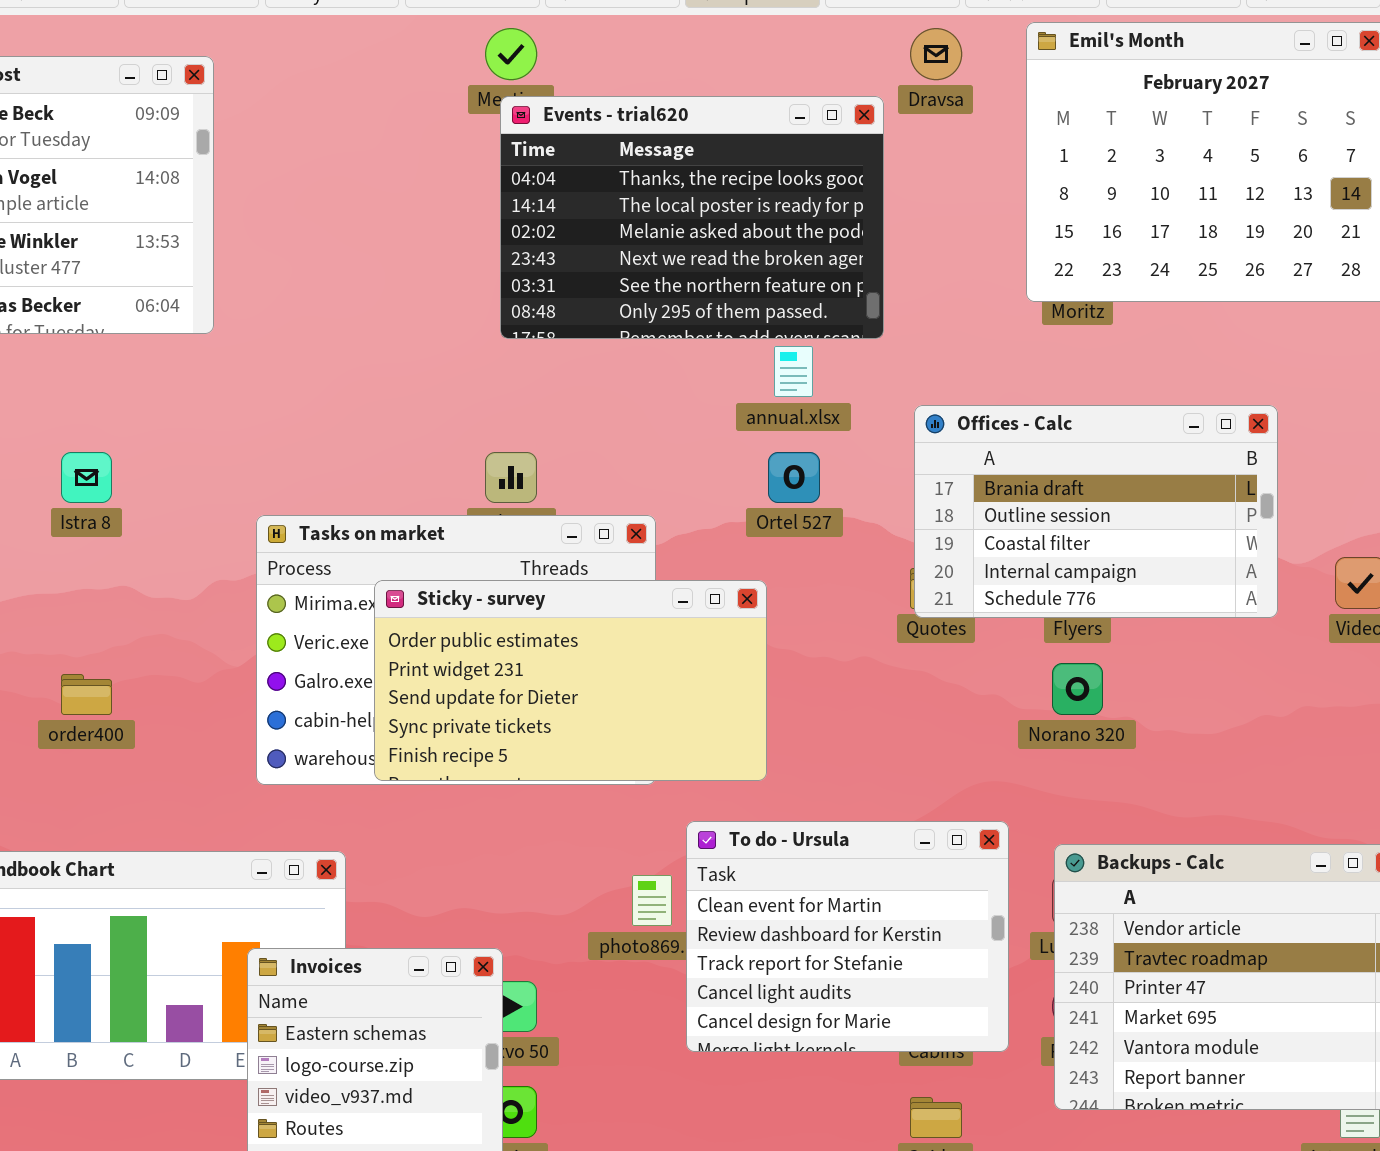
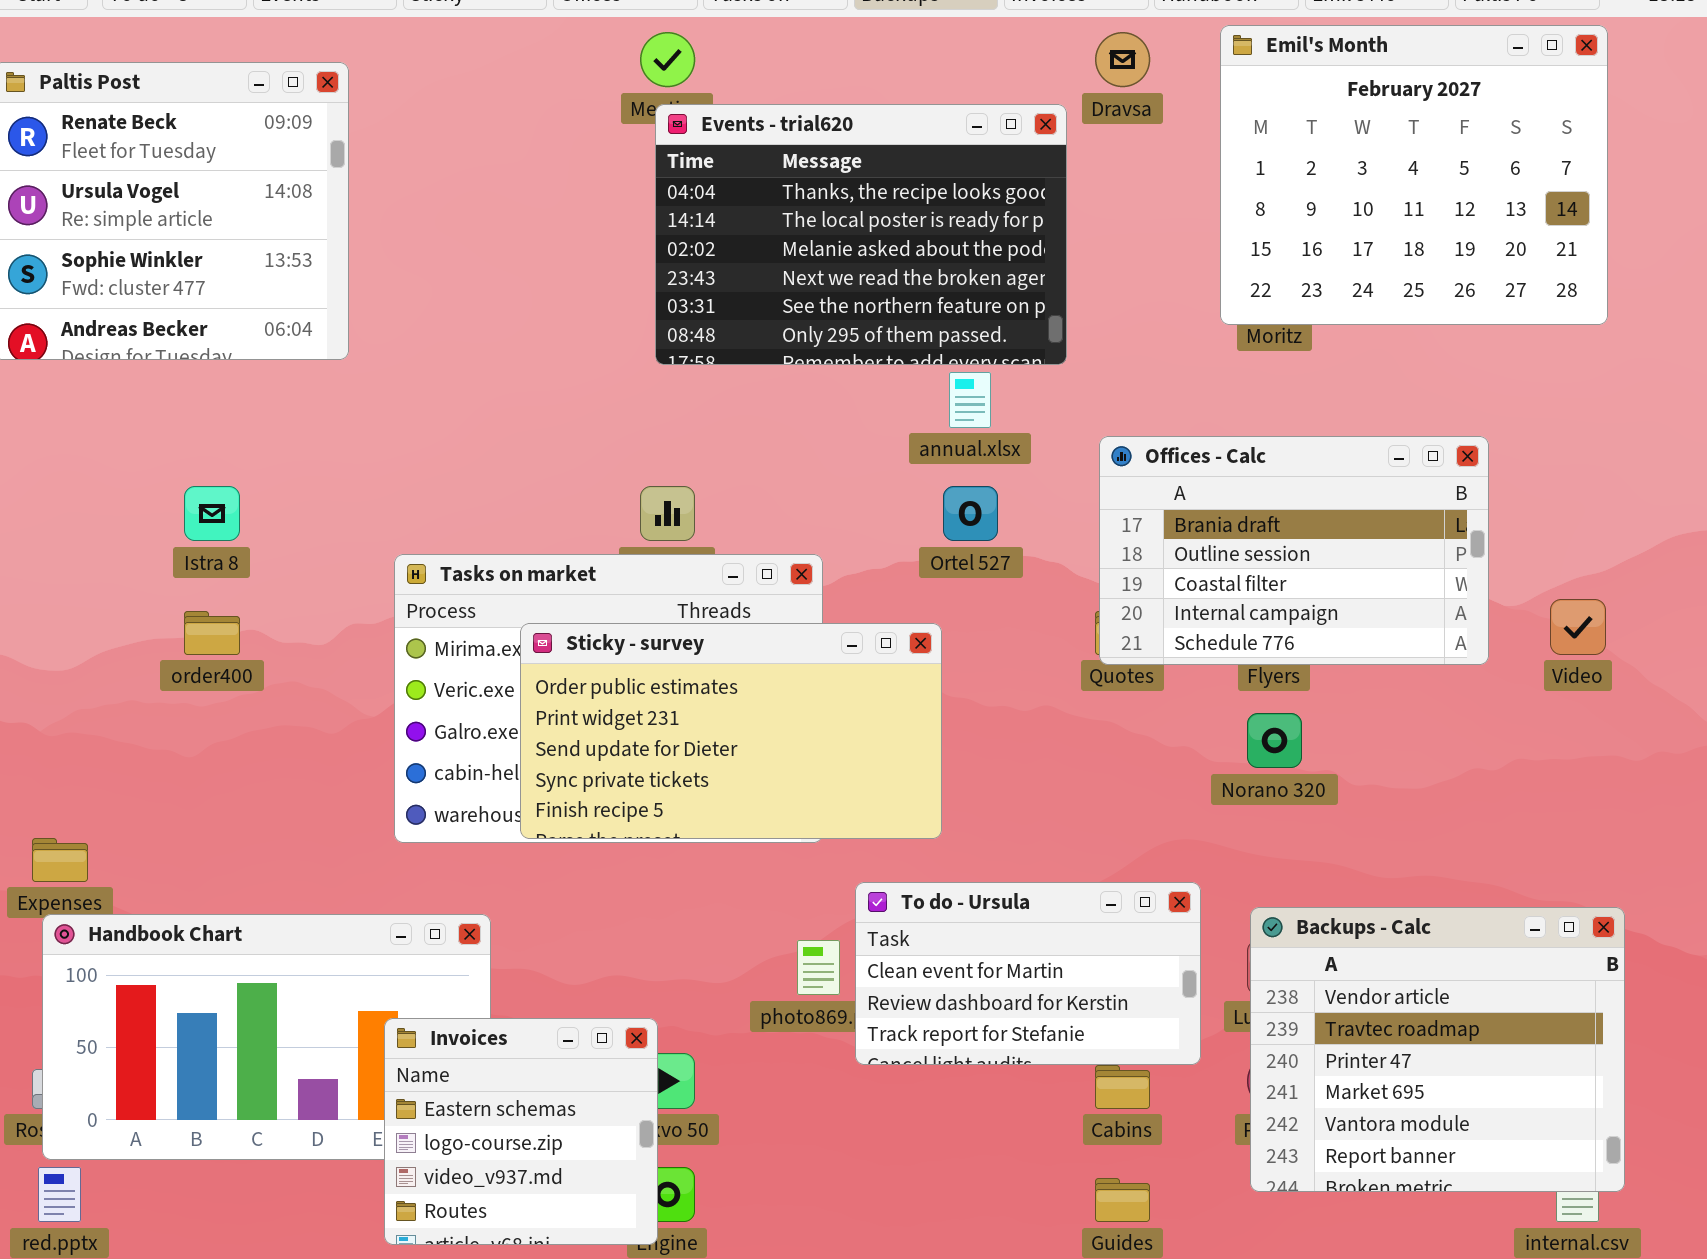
order400: [61,674,112,715] -> [184,611,240,655], moved
To do - Ursula: [686,821,1009,1052] -> [855,882,1201,1065], resized

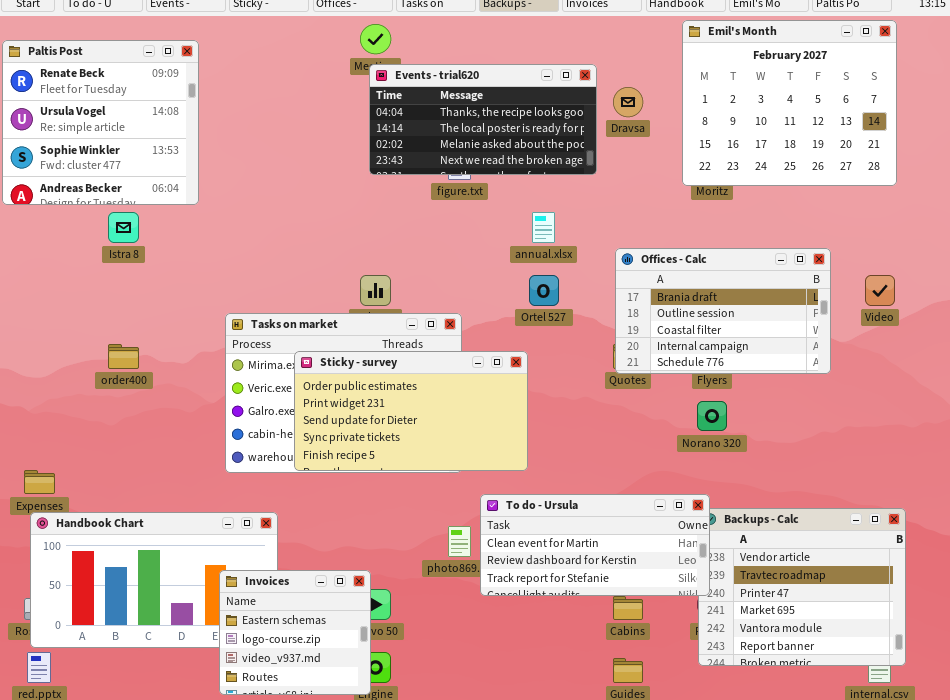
Dravsa: [1095,32,1150,87] -> [613,87,643,117], moved
Events - trial620: [655,104,1067,365] -> [369,64,597,175], resized
Istra 8: [184,486,240,541] -> [108,212,139,243], moved
Video: [1550,599,1606,655] -> [865,275,895,306], moved
To do - Ursula: [855,882,1201,1065] -> [480,494,710,596], resized

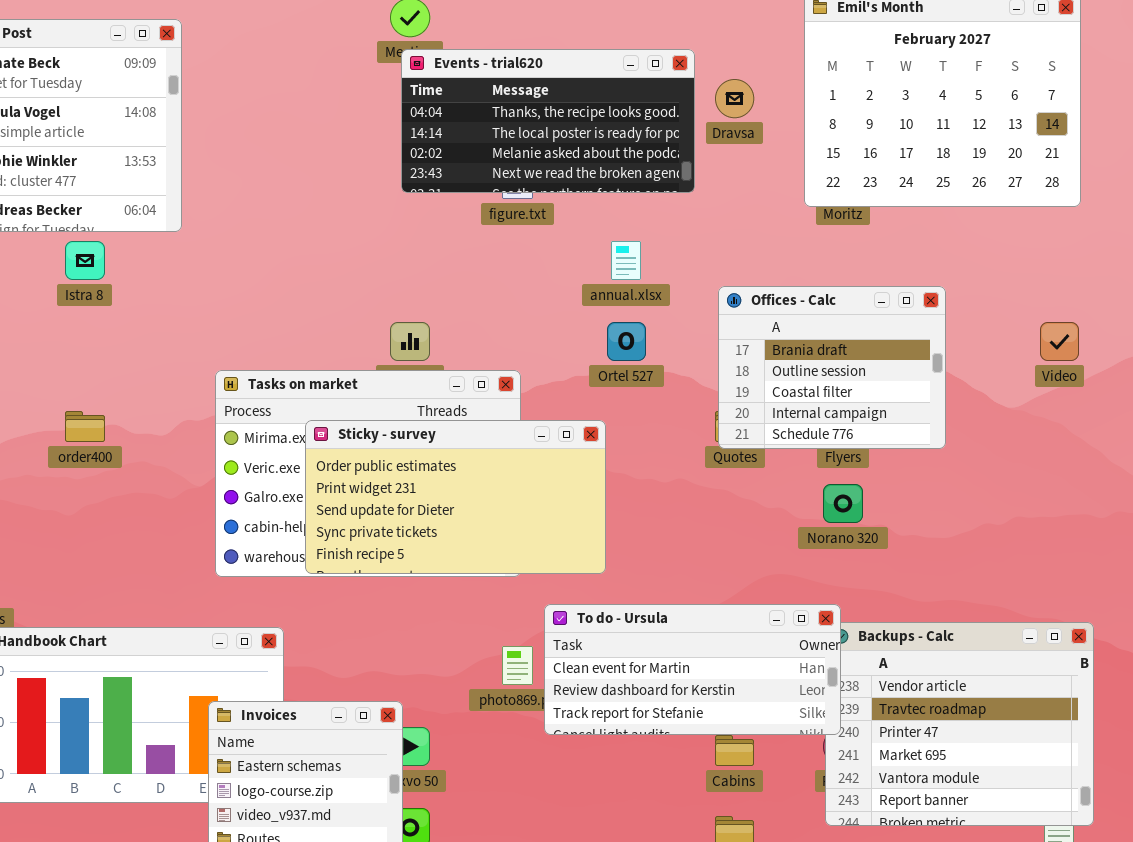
Offices - Calc: [615,248,831,374] -> [718,286,946,449], resized

